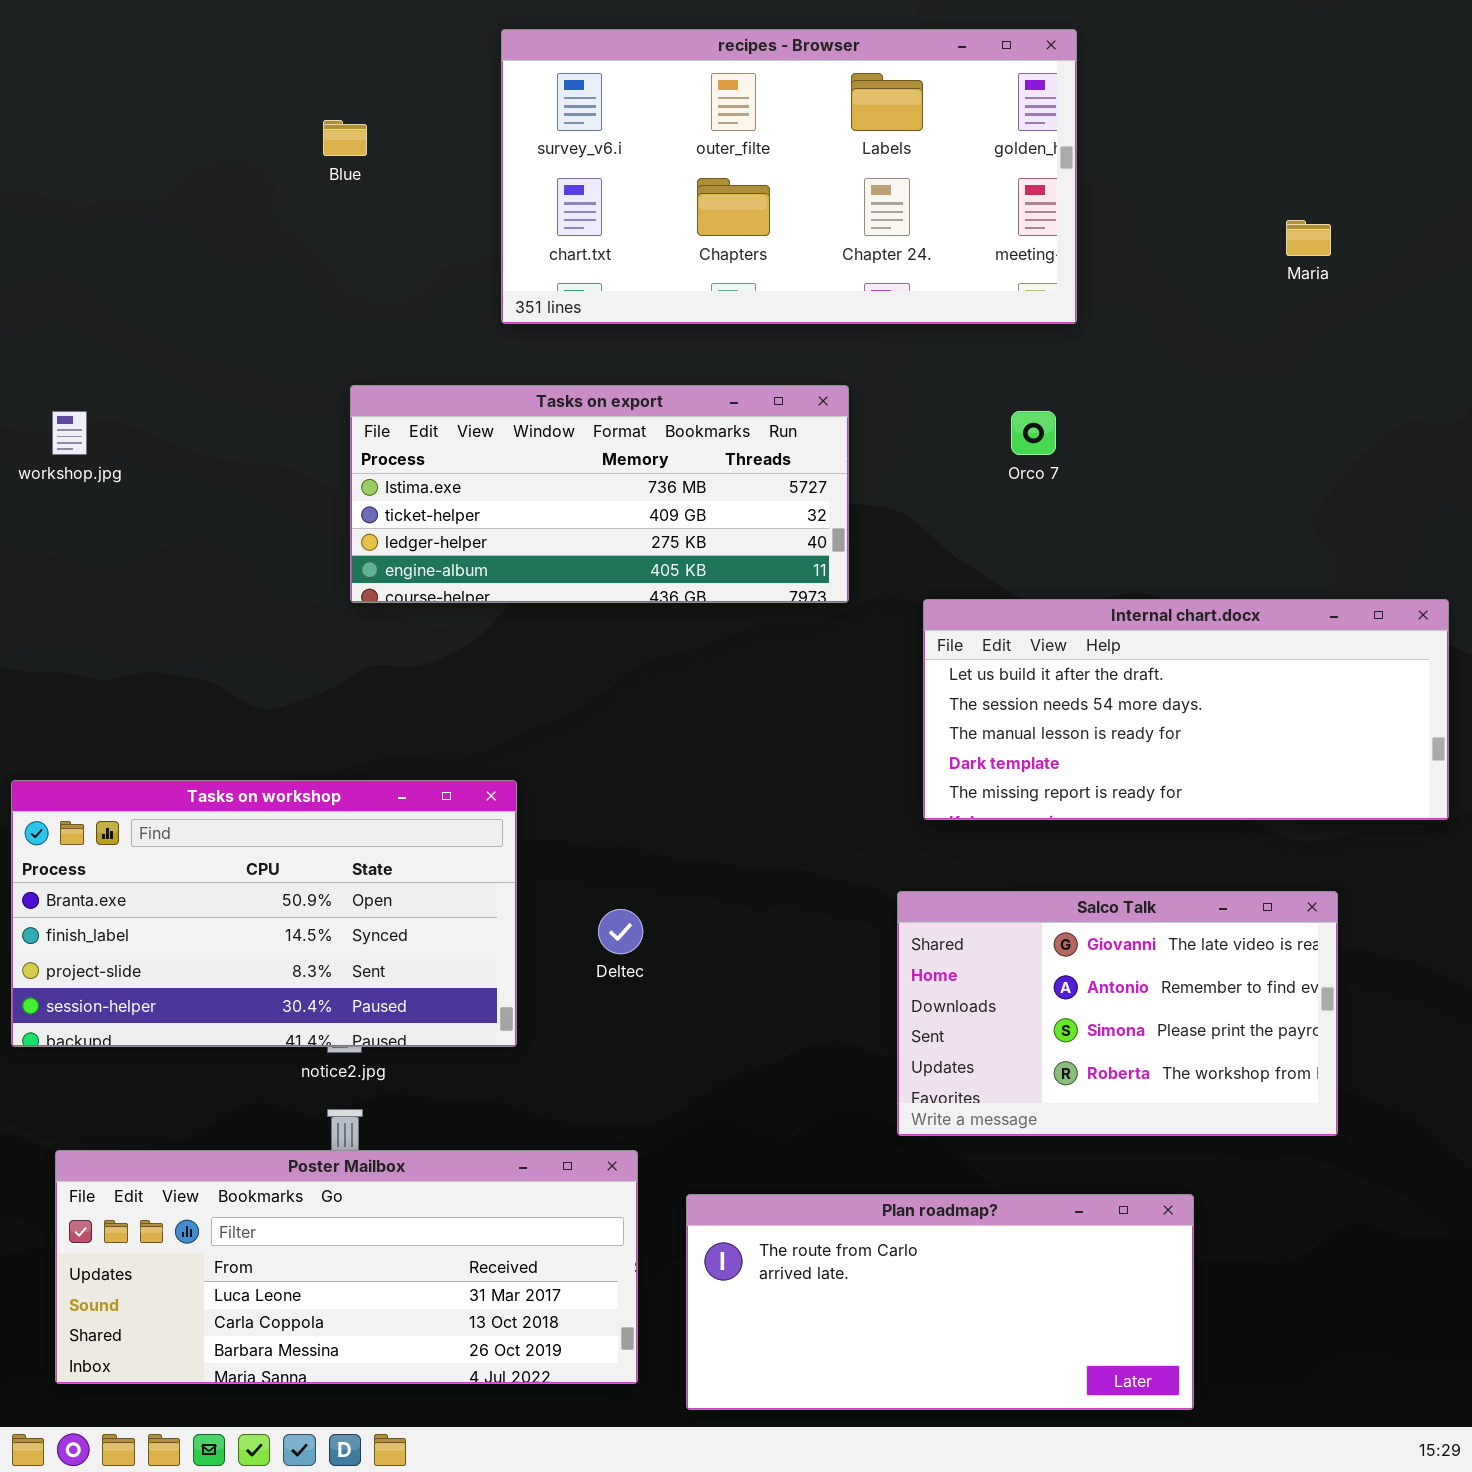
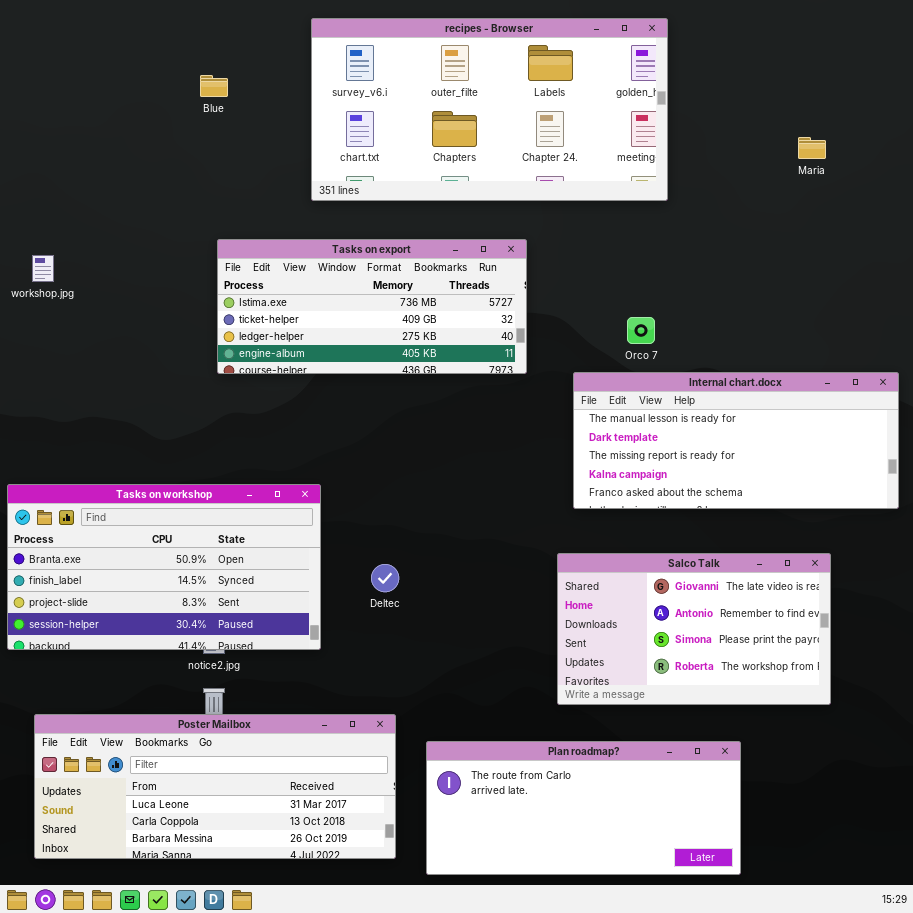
Orco 7: [1011,411,1056,455] -> [627,317,655,344], moved
Internal chart.docx: [923,599,1449,820] -> [573,372,899,509], scrolled down 2 rows

